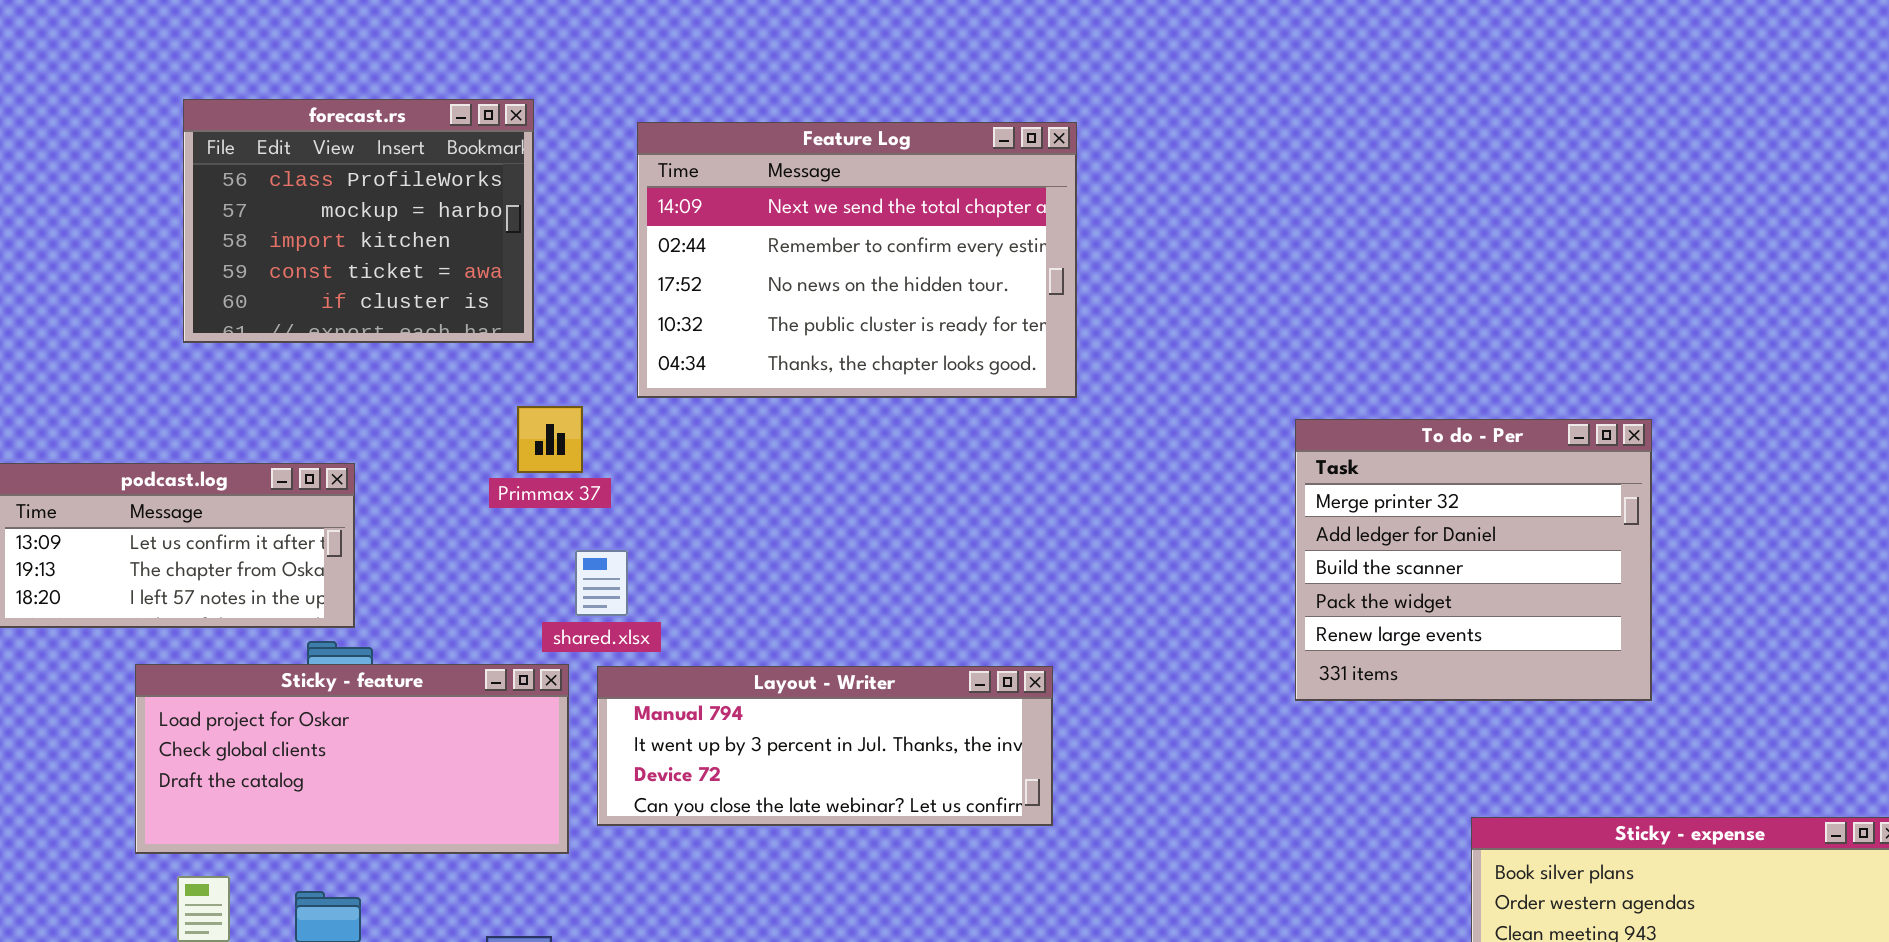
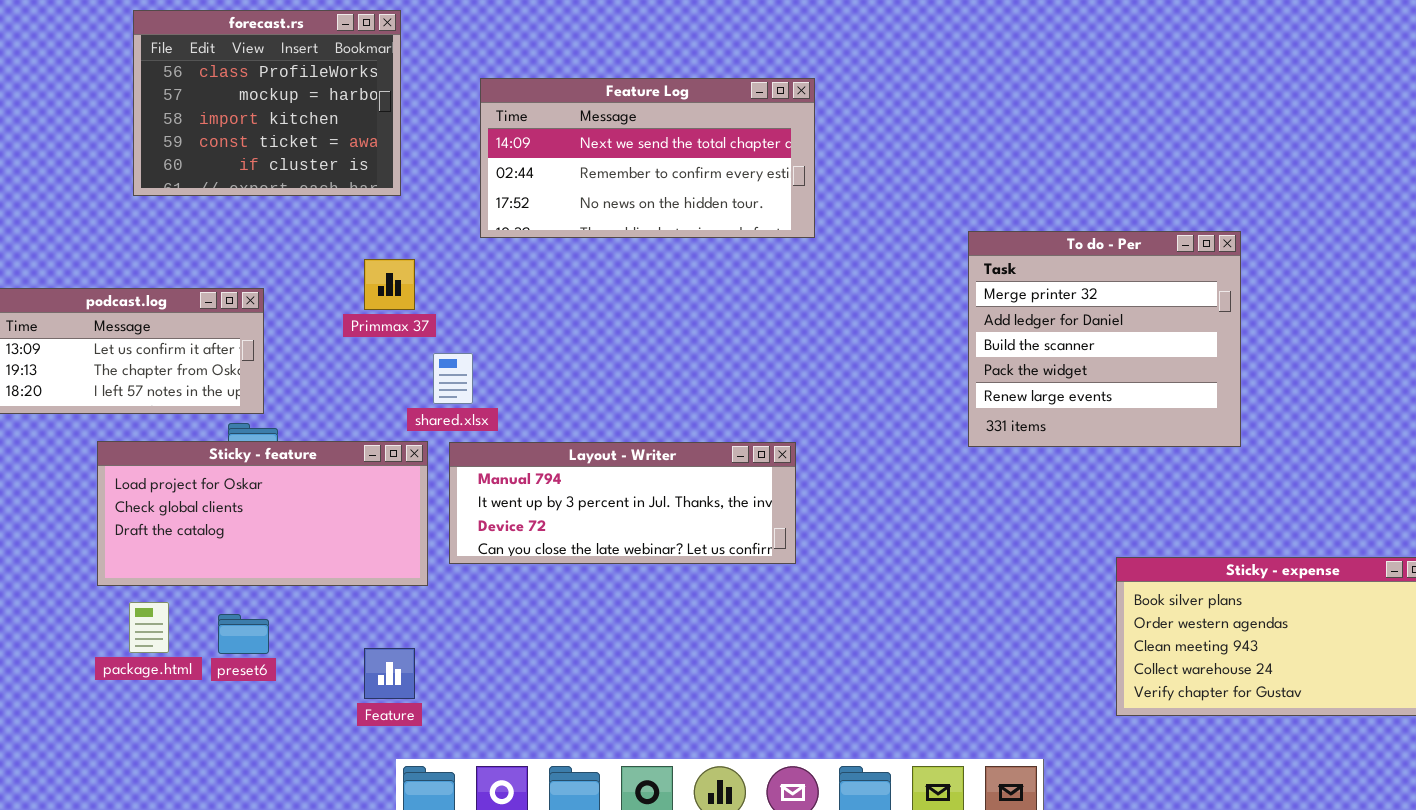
Feature Log: [637,122,1077,398] -> [480,78,815,238], resized
Primmax 37: [517,406,583,473] -> [364,259,415,310], moved
To do - Per: [1295,419,1652,701] -> [968,231,1241,447], moved

